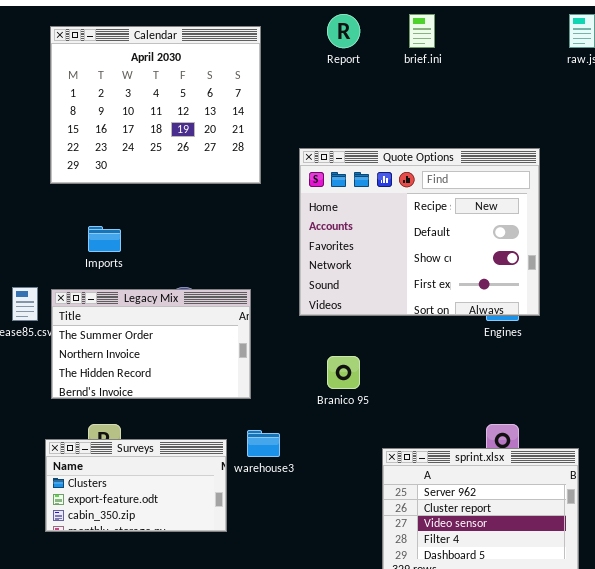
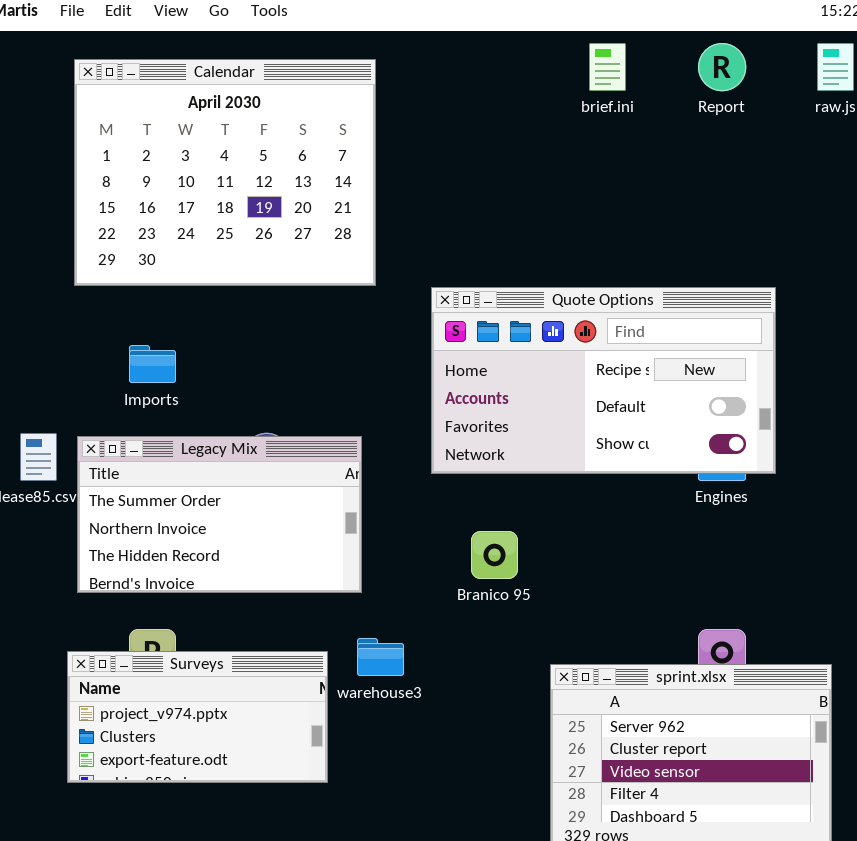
Report: [327,14,360,48] -> [698,43,746,91], moved
Quote Options: [299,148,540,316] -> [431,287,776,474], resized
Surveys: [45,439,227,532] -> [67,651,328,783], scrolled up 1 row

